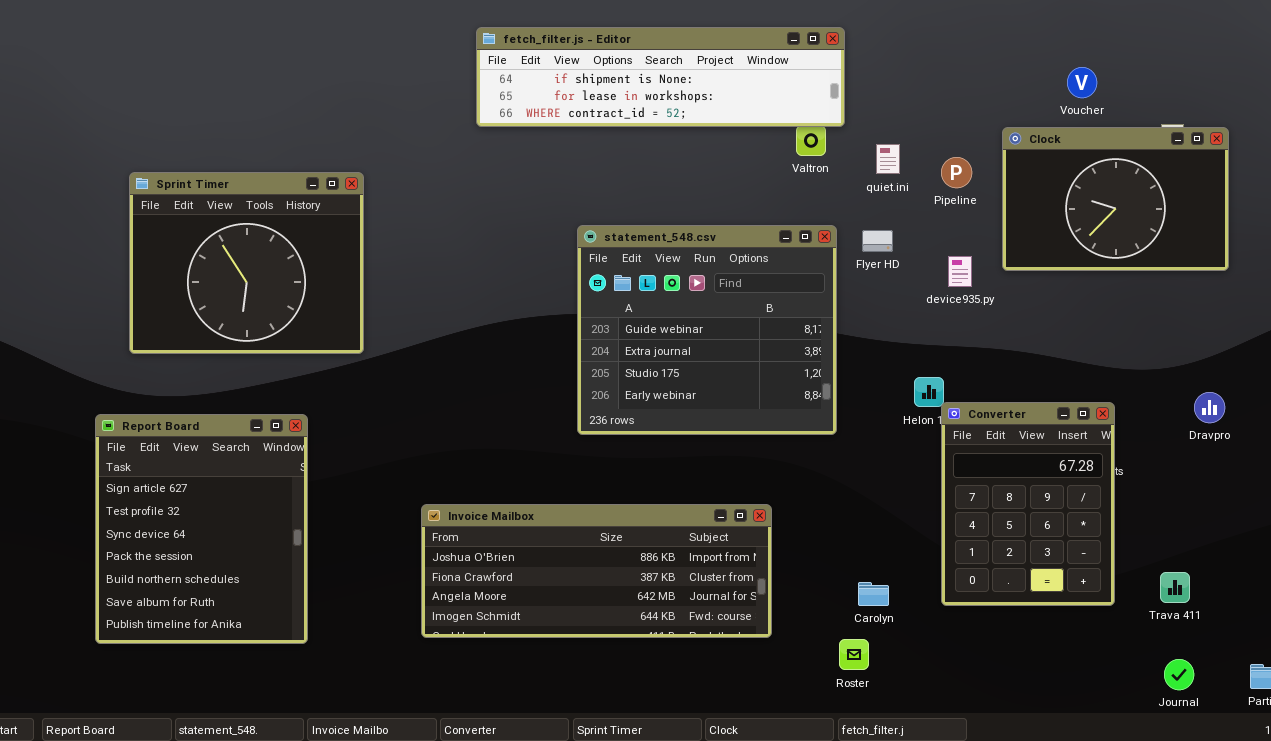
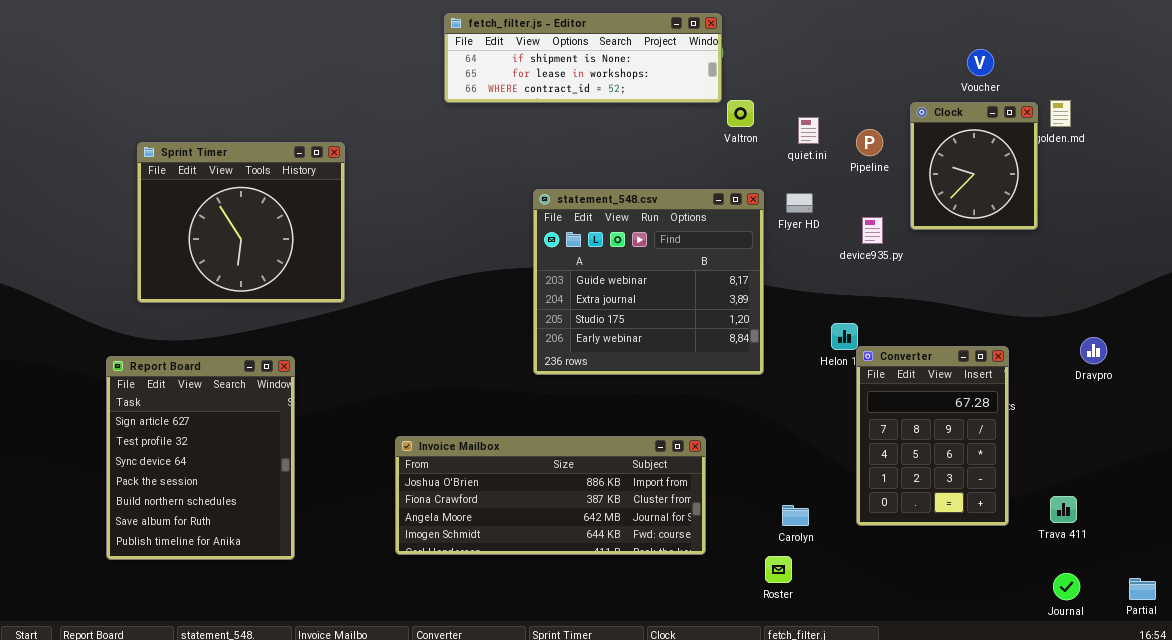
fetch_filter.js - Editor: [476,27,845,127] -> [444,13,722,103], resized
Clock: [1002,127,1229,271] -> [910,102,1038,230], resized

